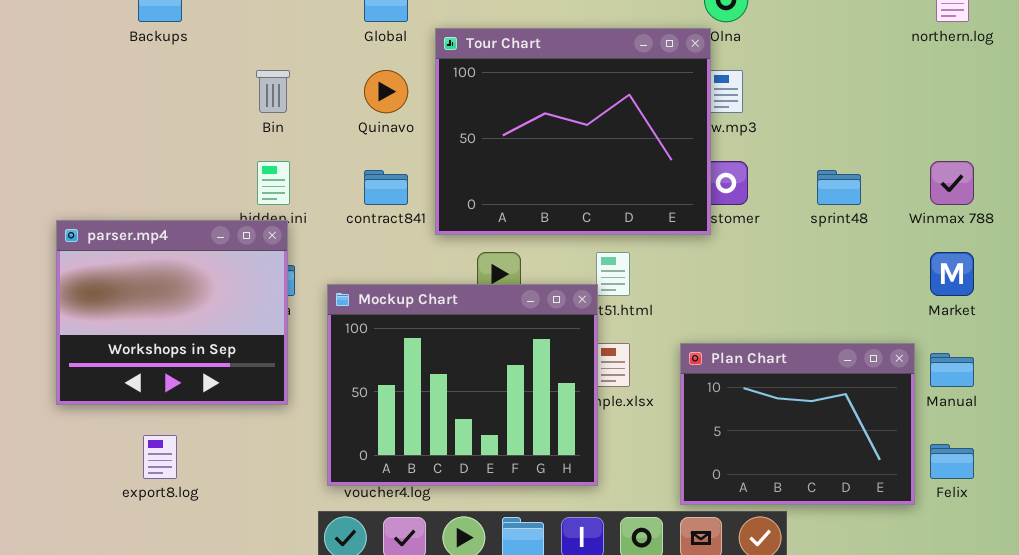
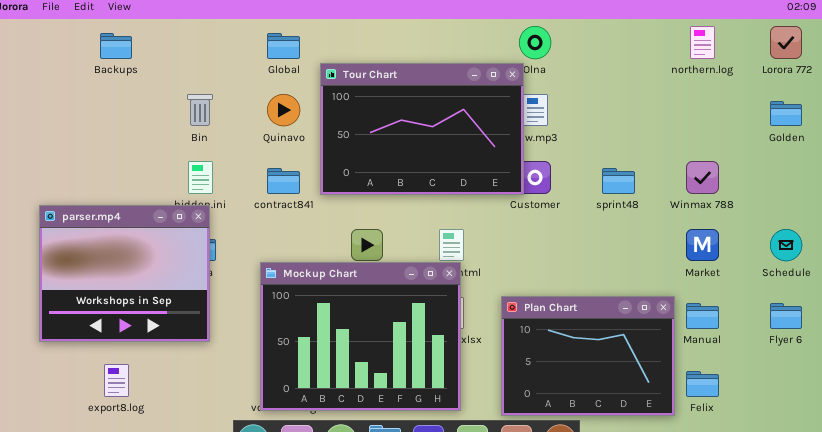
Tour Chart: [435,28,711,235] -> [320,63,524,195], resized
Mockup Chart: [327,284,598,486] -> [260,262,461,411], moved

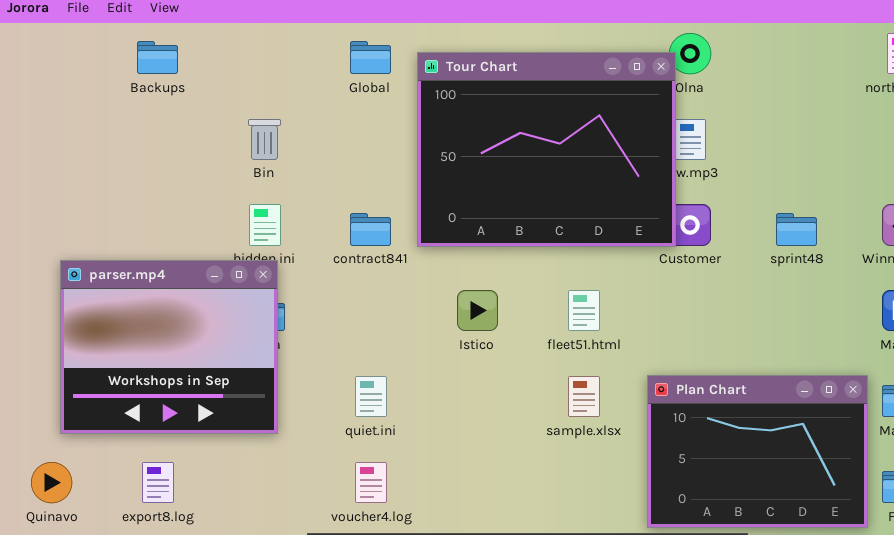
Tour Chart: [320,63,524,195] -> [417,52,676,247], resized
Quinavo: [267,94,300,126] -> [31,462,72,503], moved
Mockup Chart: [260,262,461,411] -> none, closed

